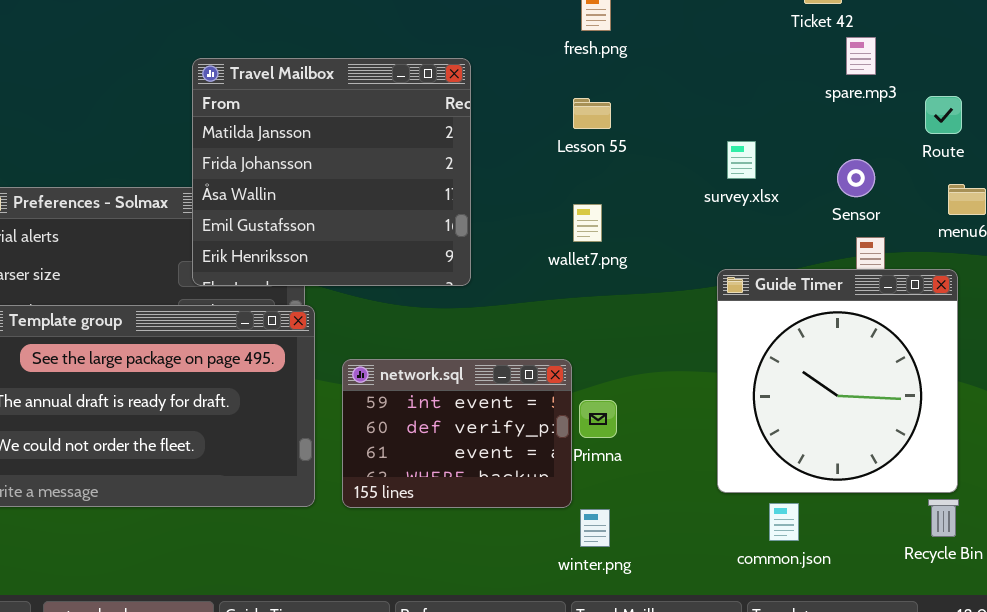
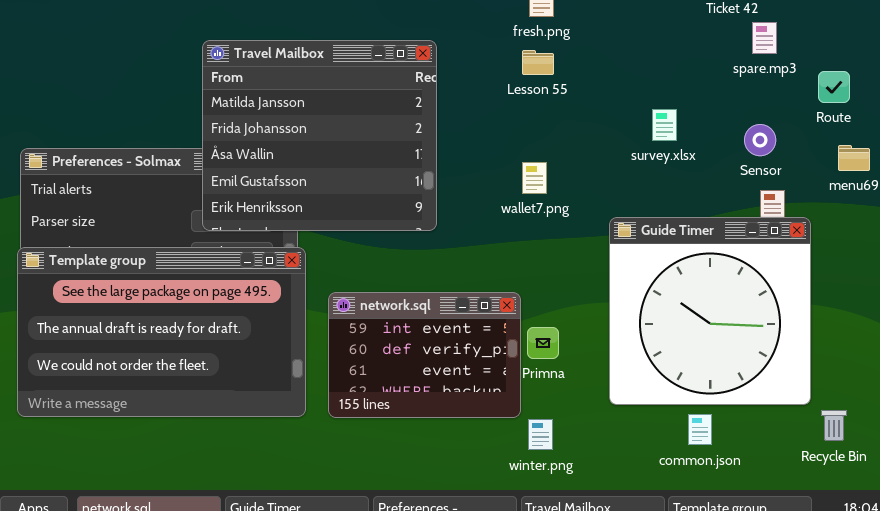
Lesson 55: [573,98,611,129] -> [522,50,554,75], moved
Guide Timer: [717,269,958,493] -> [609,217,811,405], moved

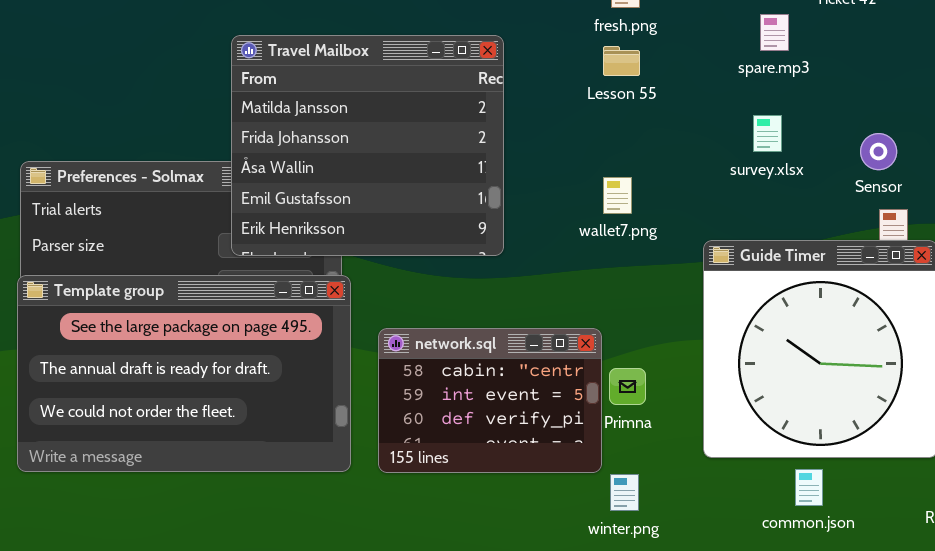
spare.mp3: [752,22,777,54] -> [760,14,789,51], moved
network.sql: [328,292,521,418] -> [378,328,602,473], scrolled up 1 row

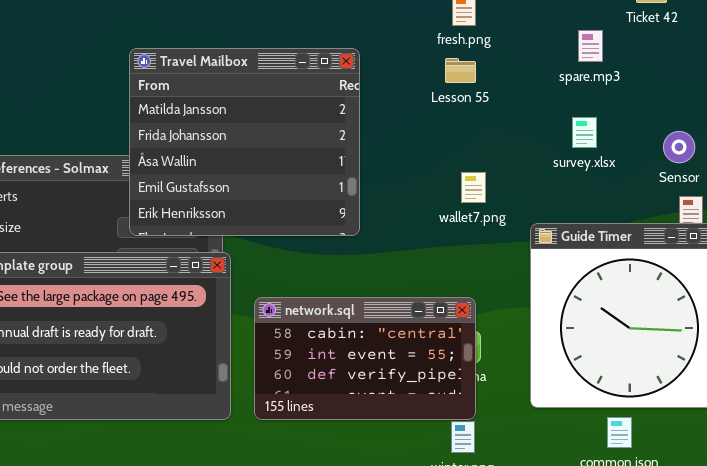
wallet7.png: [603,177,632,214] -> [461,172,486,203], moved
network.sql: [378,328,602,473] -> [254,297,476,420], resized

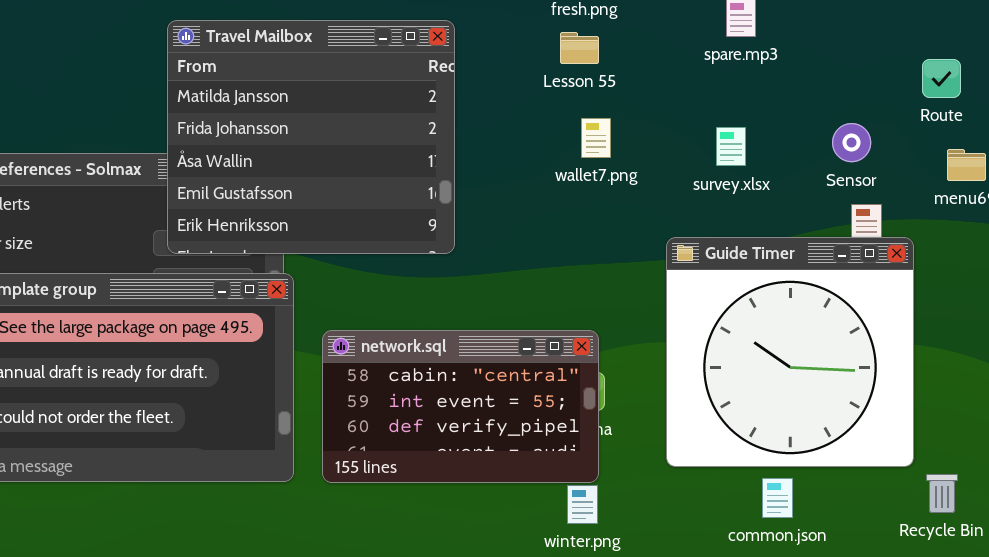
survey.xlsx: [572,117,597,148] -> [716,127,746,166], moved
wallet7.png: [461,172,486,203] -> [581,118,611,158], moved

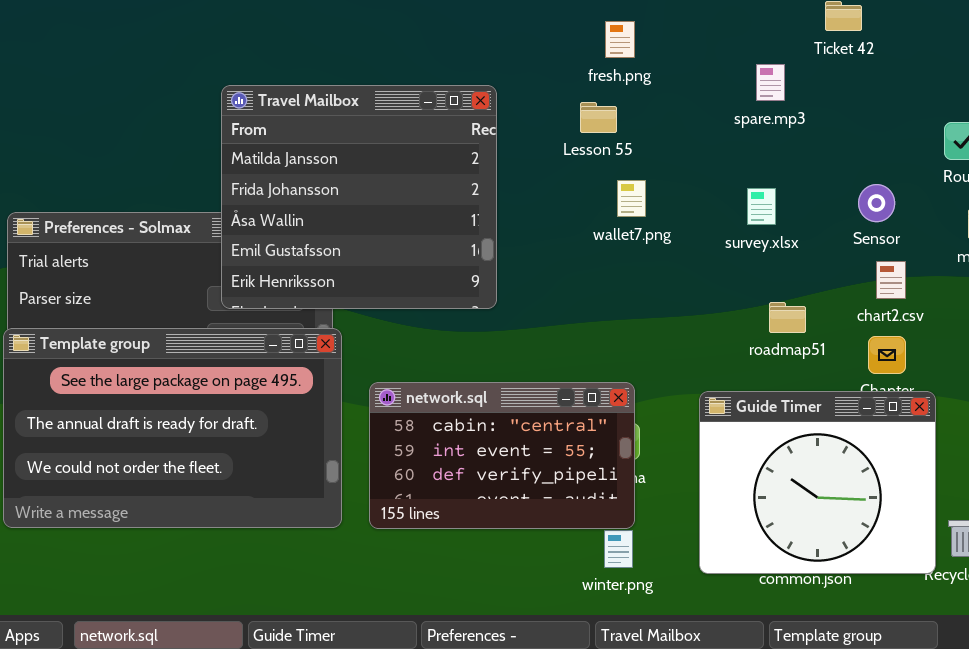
Lesson 55: [560,32,599,64] -> [580,102,617,133], moved
Guide Timer: [666,237,914,467] -> [699,391,936,574], moved, resized

